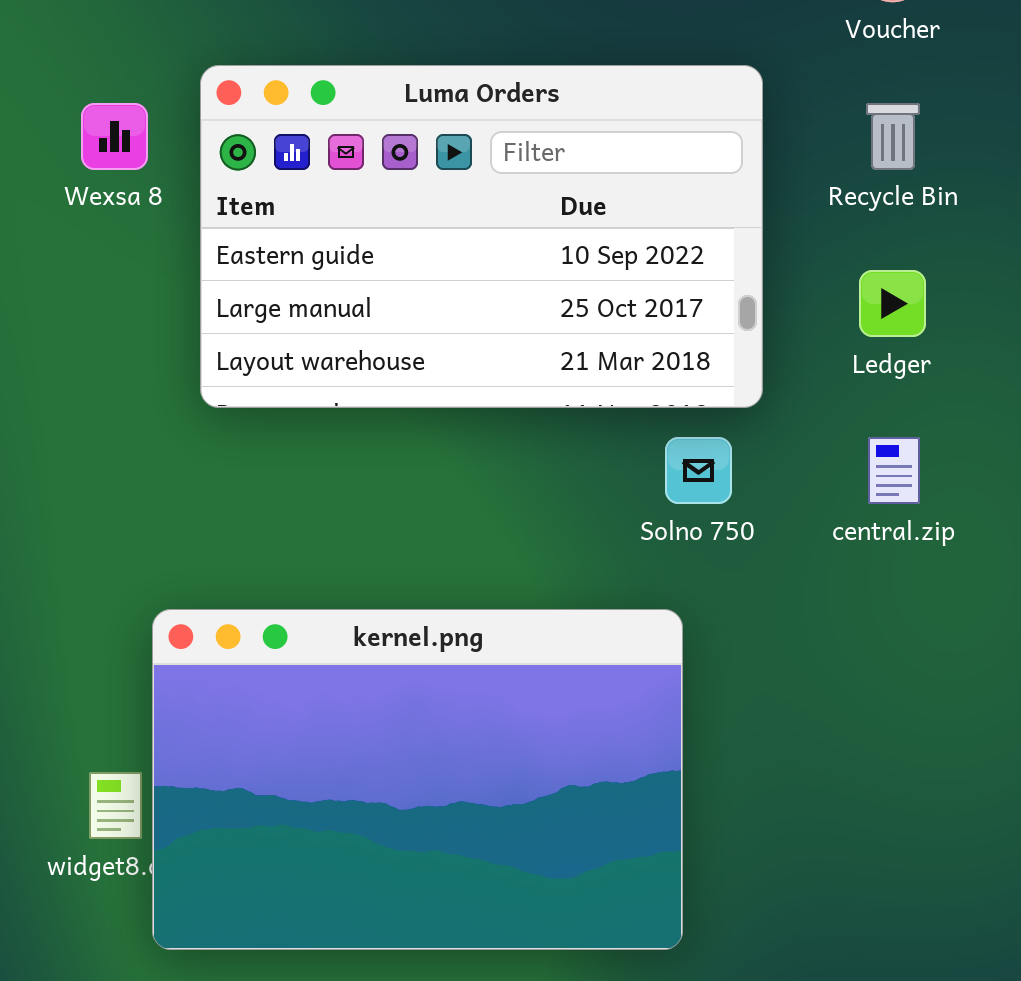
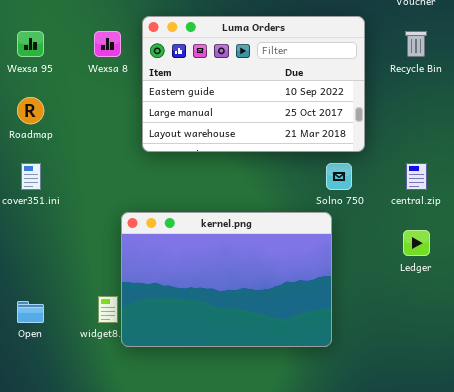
Ledger: [859,270,926,337] -> [403,230,430,256], moved
kernel.png: [152,609,683,950] -> [121,212,332,347], moved

